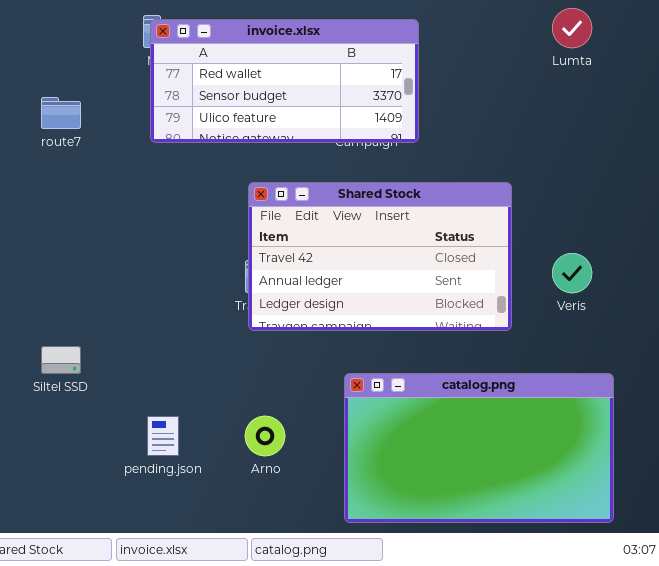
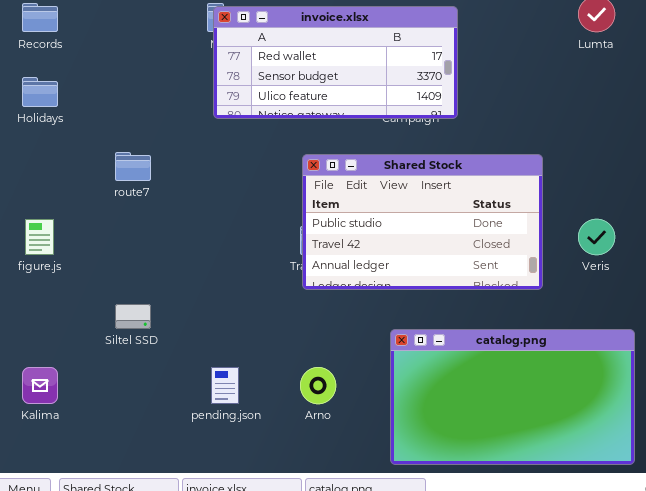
route7: [41,97,81,129] -> [115,152,151,181], moved
Shared Stock: [248,182,512,331] -> [302,154,543,290], scrolled up 1 row

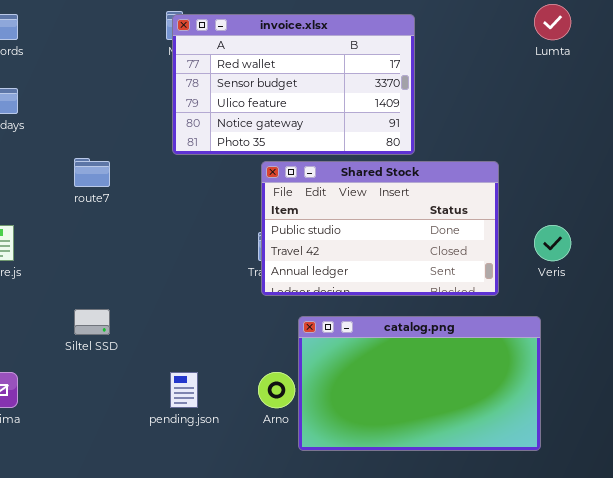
invoice.xlsx: [213,6,458,119] -> [172,14,415,155], resized
catalog.png: [390,329,635,465] -> [298,316,541,451], moved

